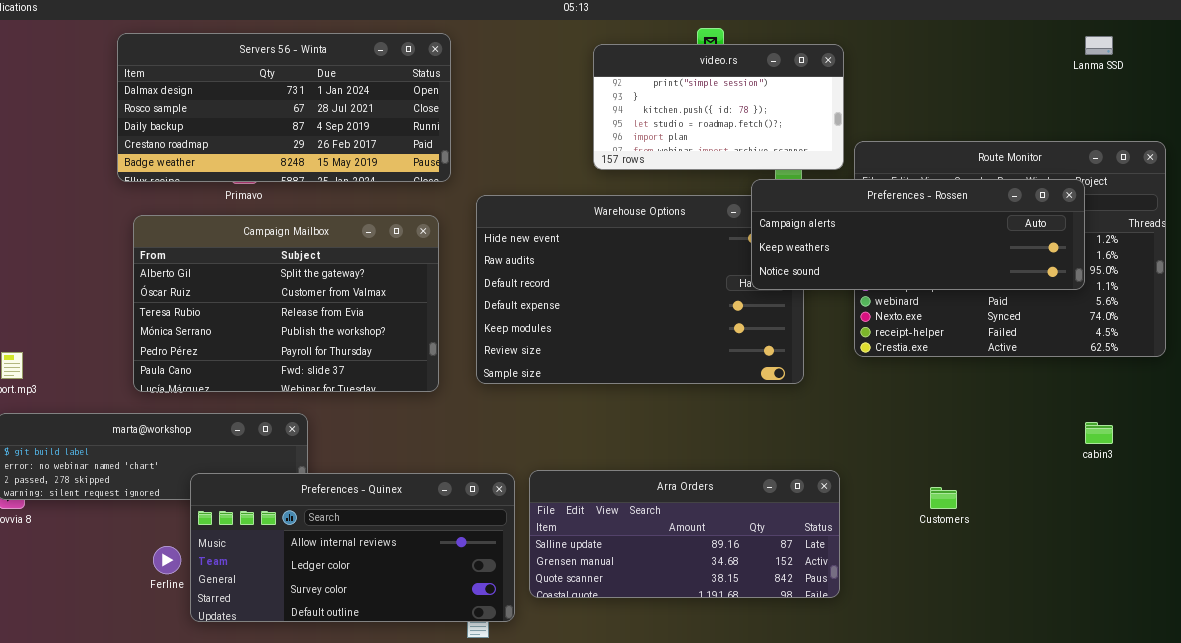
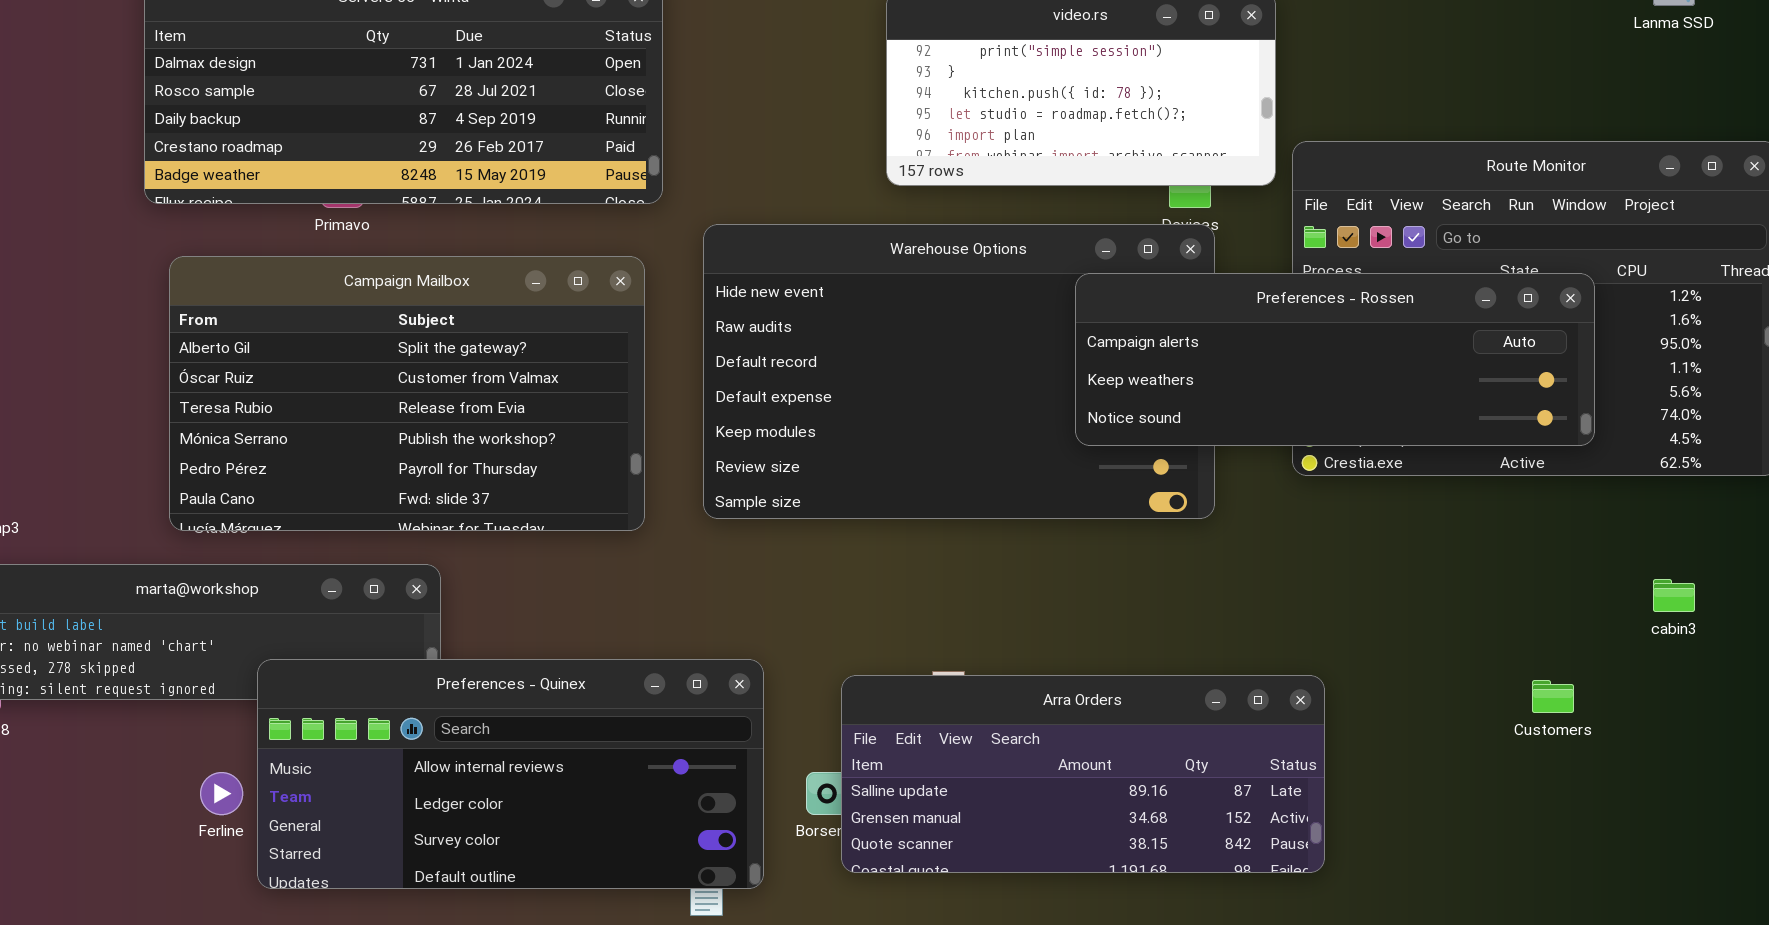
Preferences - Rossen: [751,179,1085,290] -> [1075,273,1595,446], moved
Arra Orders: [529,470,840,598] -> [841,675,1325,873], moved
Customers: [930,487,957,509] -> [1532,680,1574,713], moved

